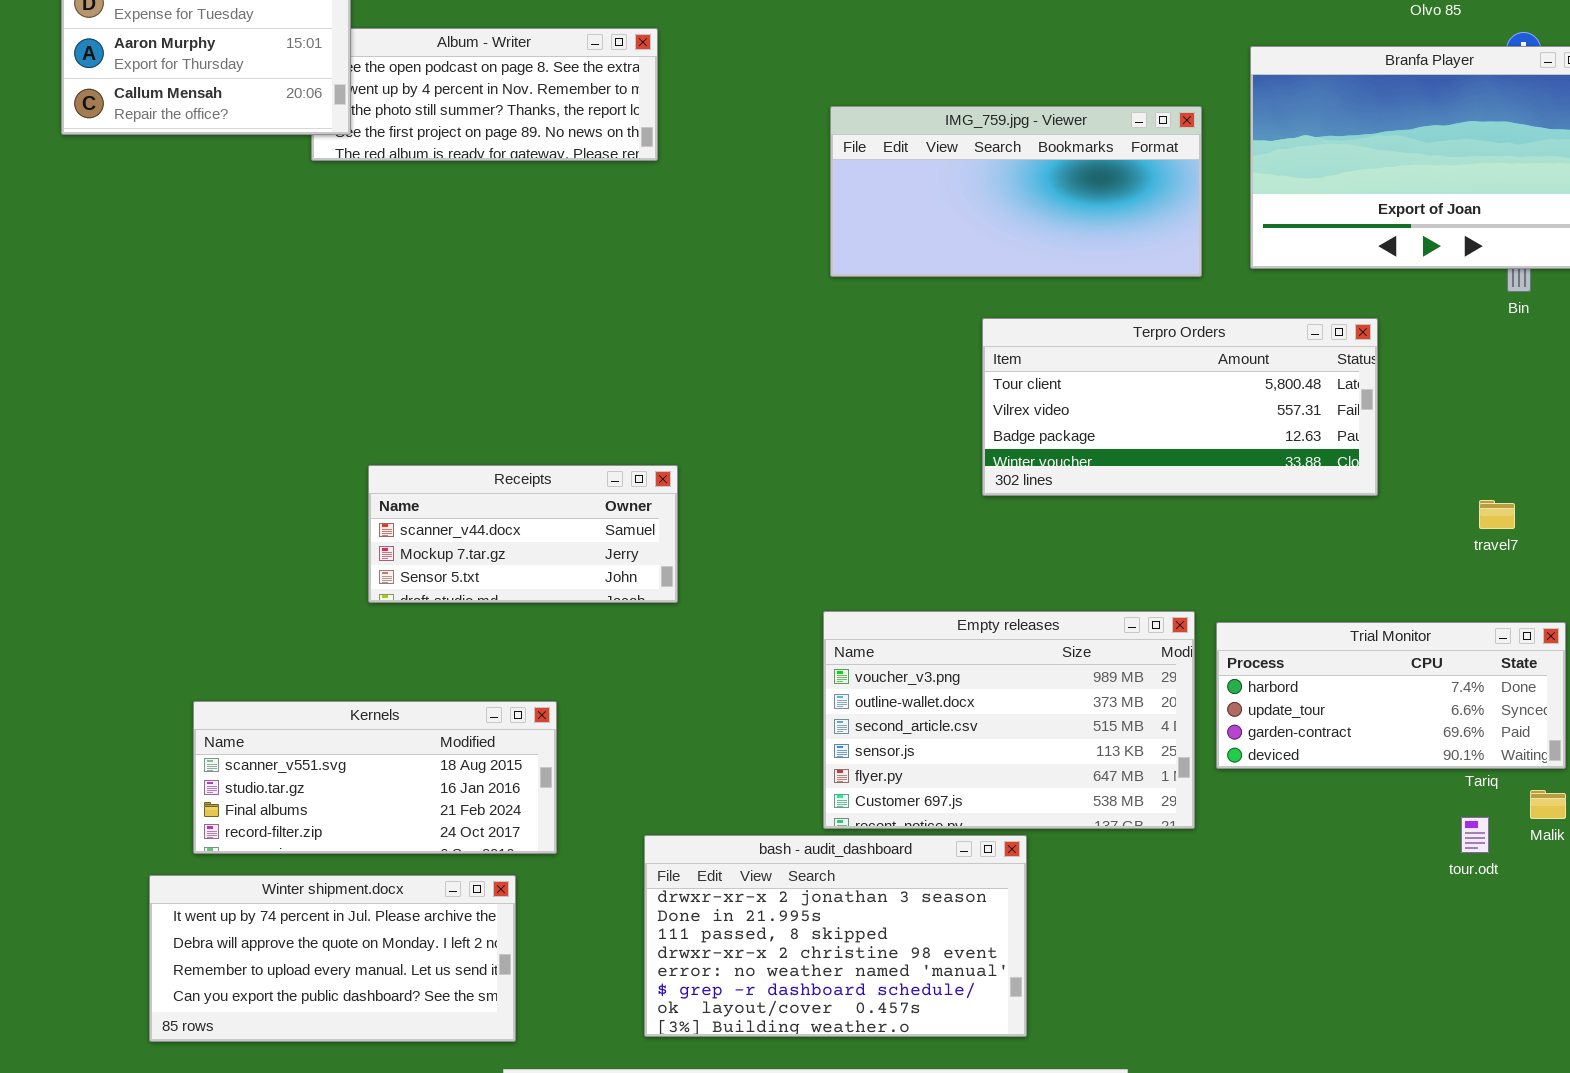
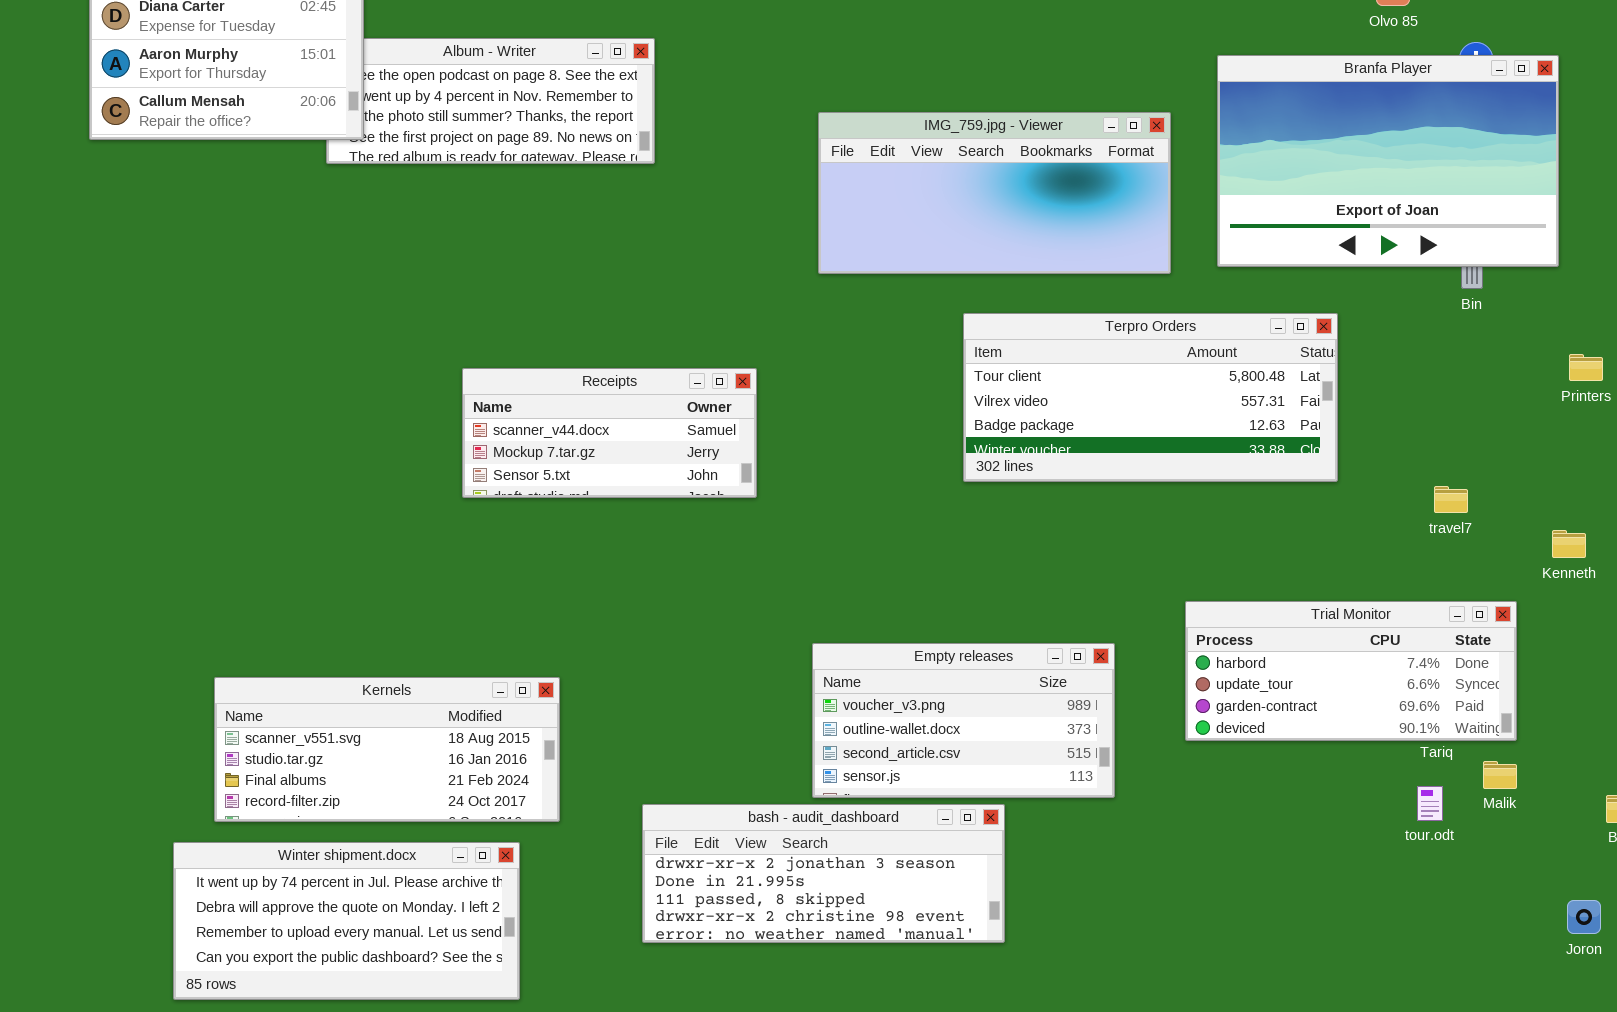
Receipts: [368,465,678,603] -> [462,368,757,498], moved
Empty releases: [823,611,1195,829] -> [812,643,1115,798], resized
bash - audit_dashboard: [644,835,1027,1037] -> [642,804,1005,943], resized

